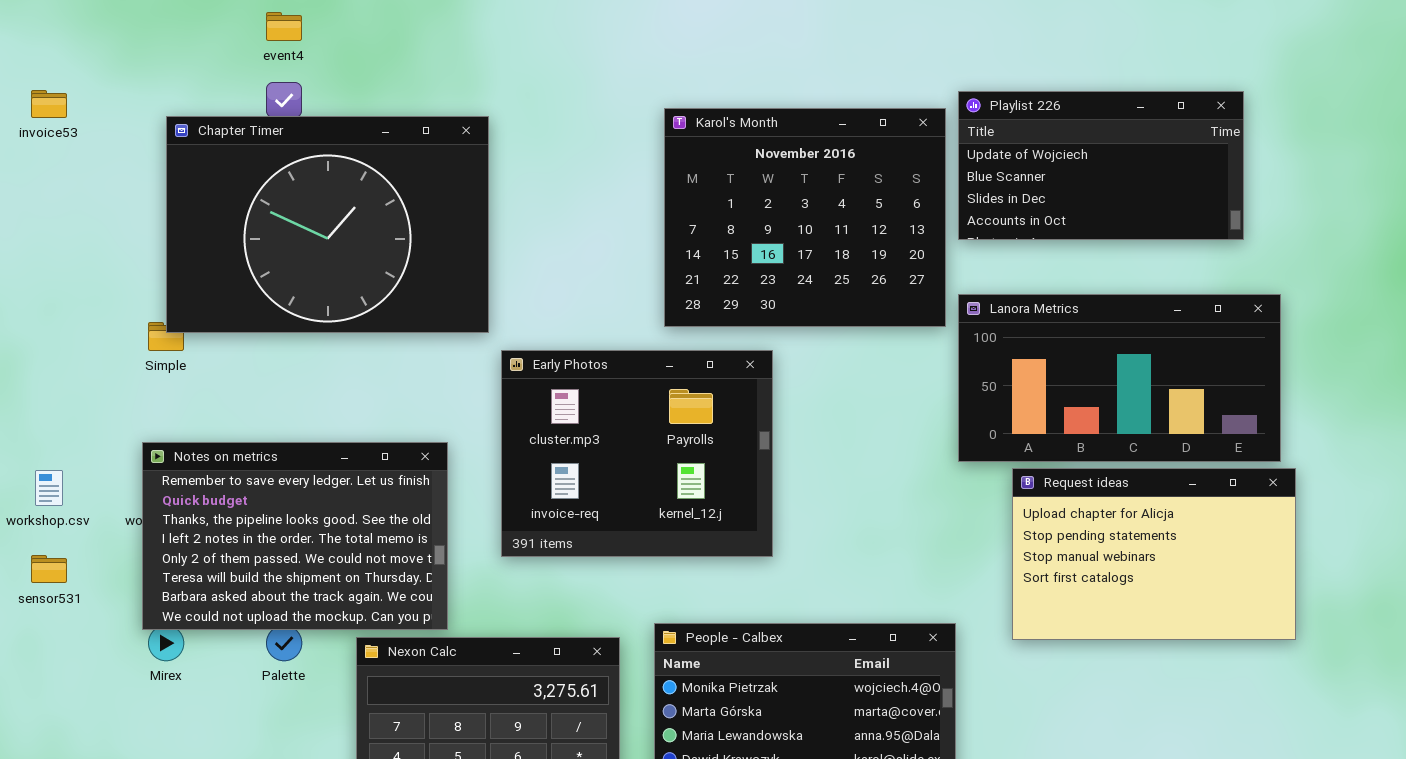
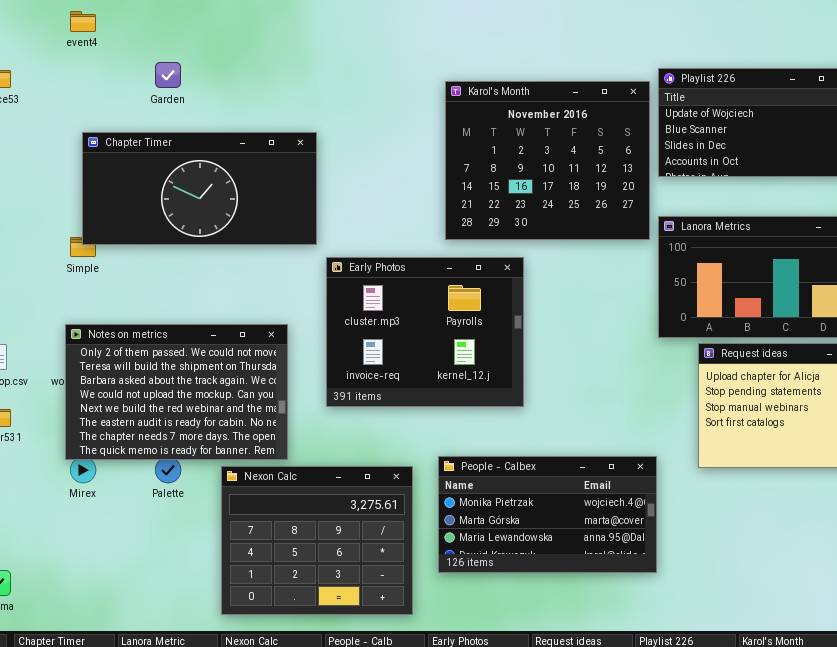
event4: [266,12,302,41] -> [70,11,96,32], moved
Chapter Timer: [166,116,489,333] -> [82,132,317,245], resized
Notes on metrics: [142,442,448,630] -> [65,324,288,460], scrolled down 4 rows

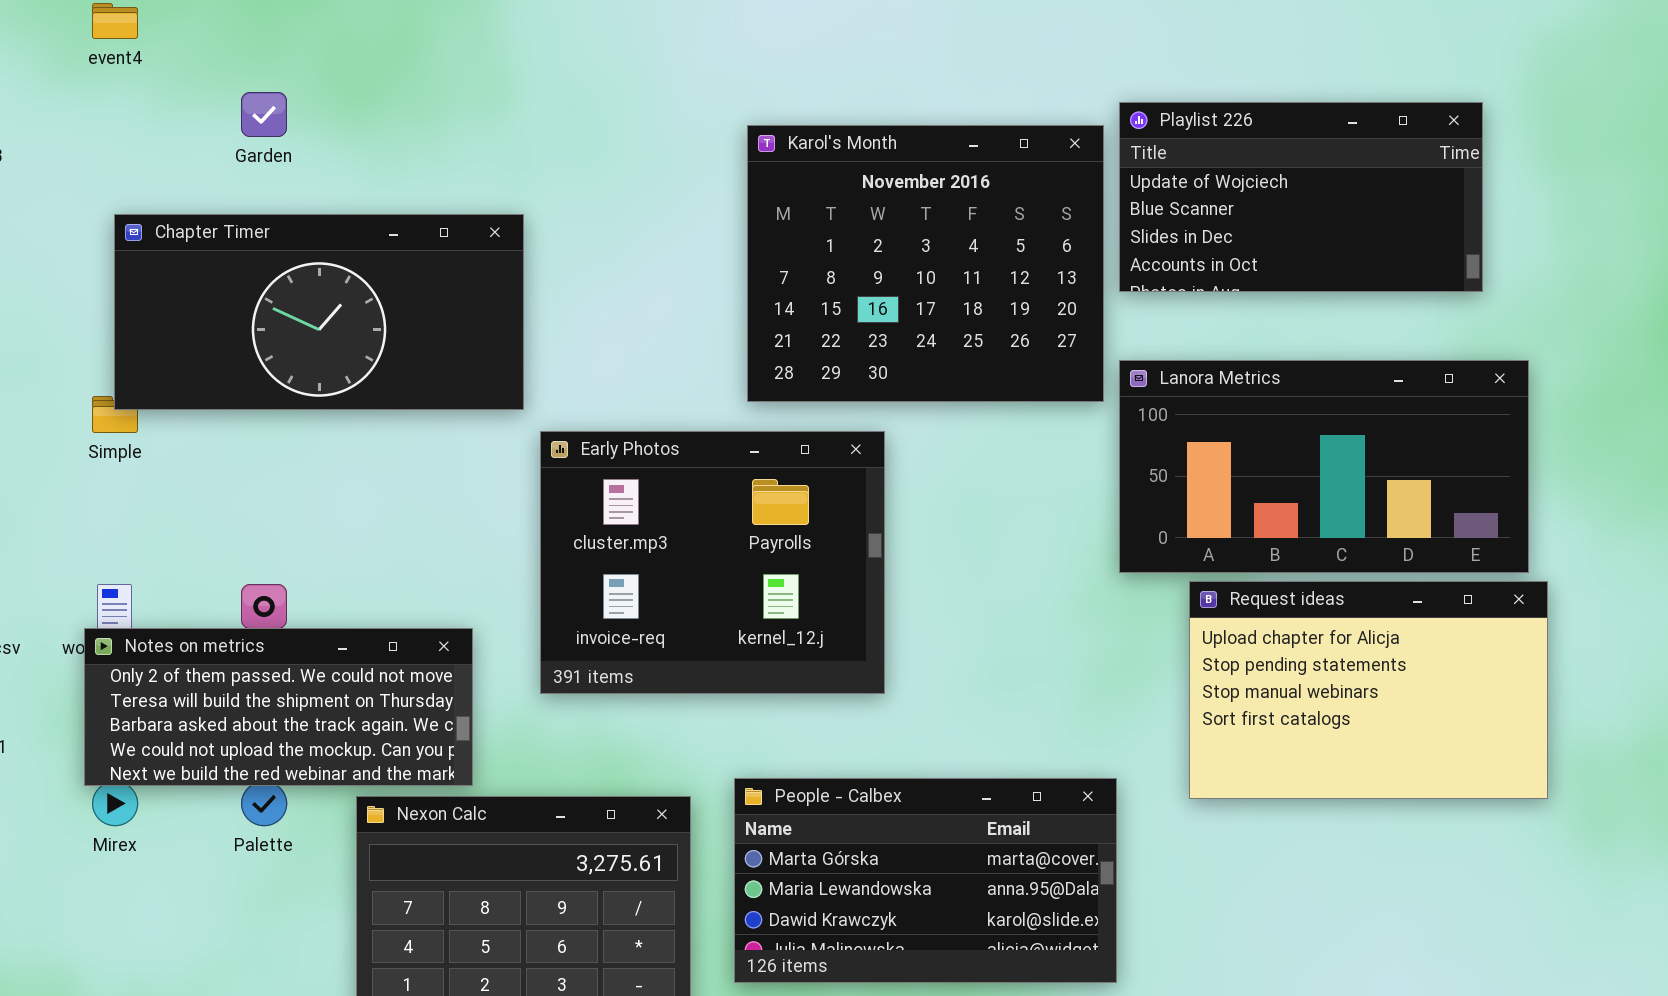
Notes on metrics: [65,324,288,460] -> [84,628,473,786], resized
People - Calbex: [438,456,657,573] -> [734,778,1117,983], scrolled down 1 row

